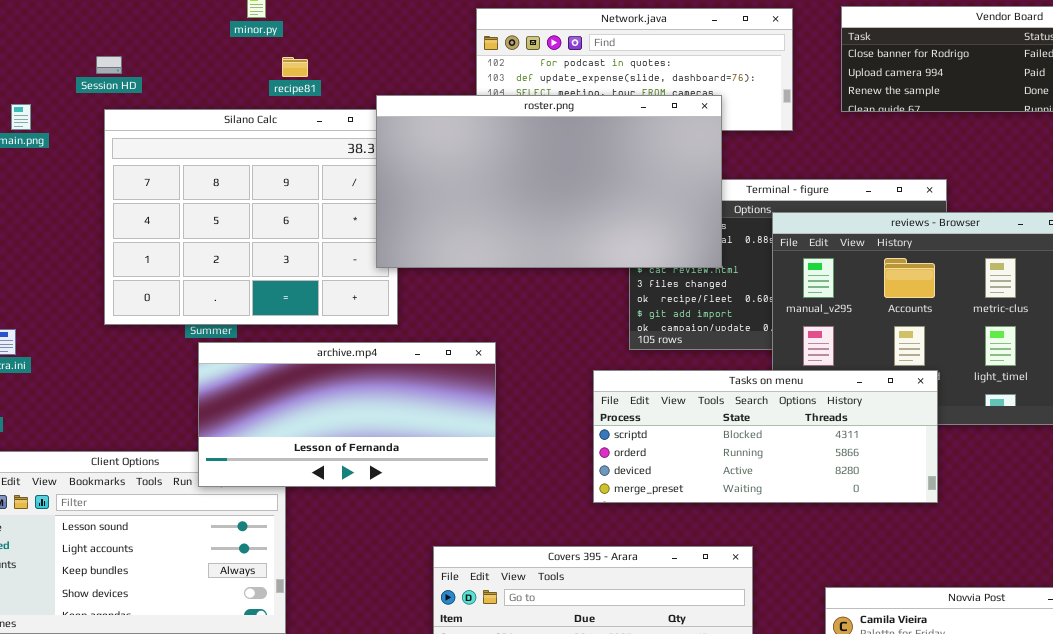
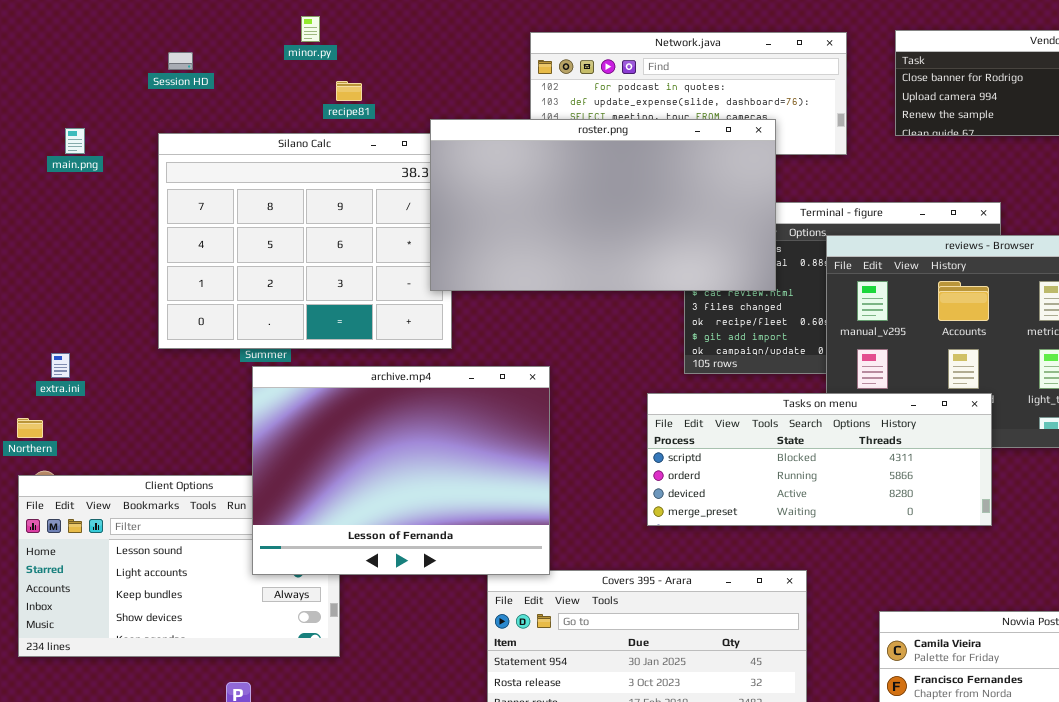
Session HD: [96,56,122,74] -> [168,52,193,70], moved
archive.mp4: [198,342,496,487] -> [252,366,550,575], resized

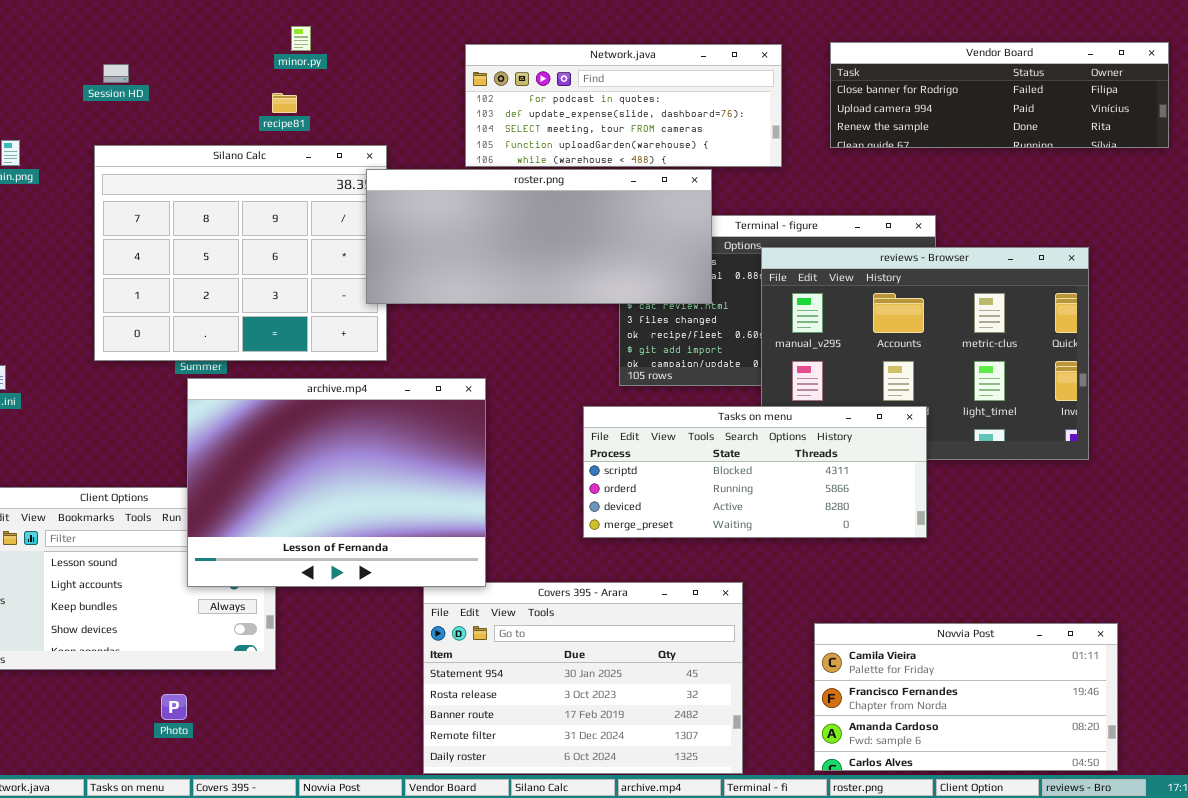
minor.py: [301,16,320,42] -> [291,26,311,51], moved
roster.png: [430,119,776,291] -> [366,169,712,304], resized

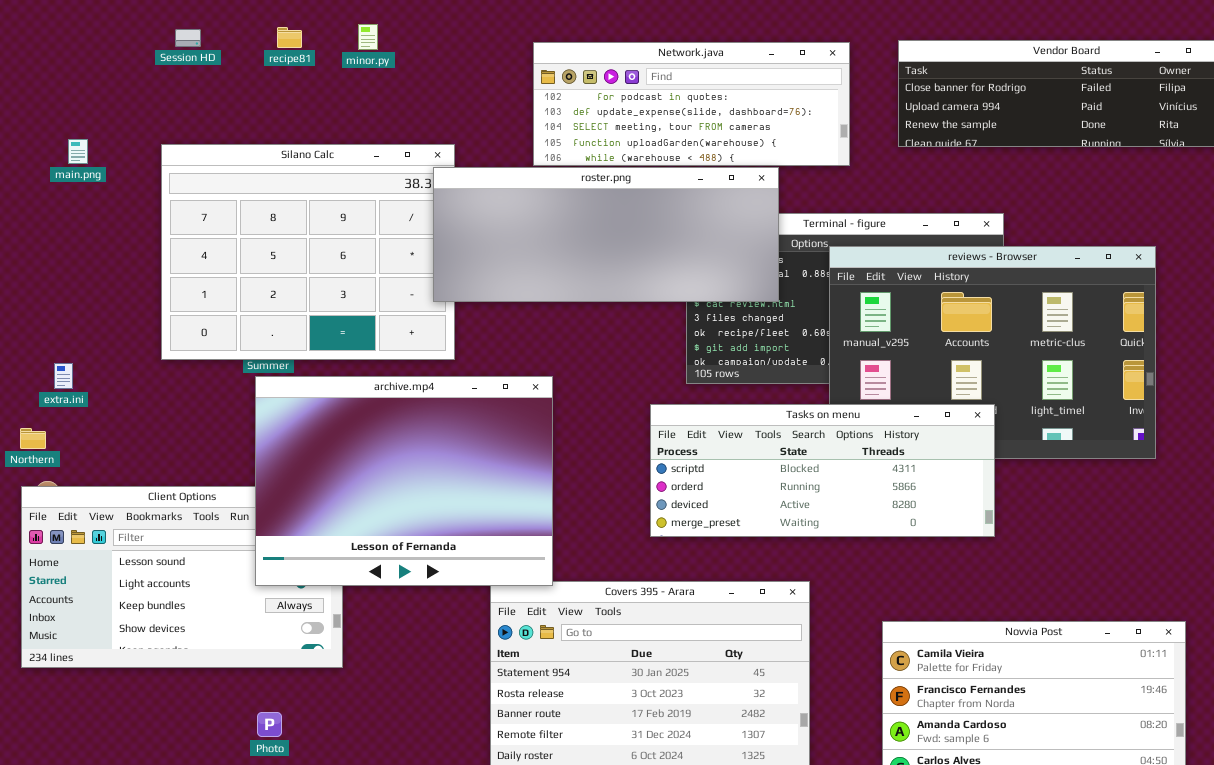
Session HD: [103,64,129,83] -> [175,29,201,47], moved
recipe81: [272,93,297,113] -> [277,27,302,48], moved
Photo: [161,694,187,720] -> [257,712,282,737], moved

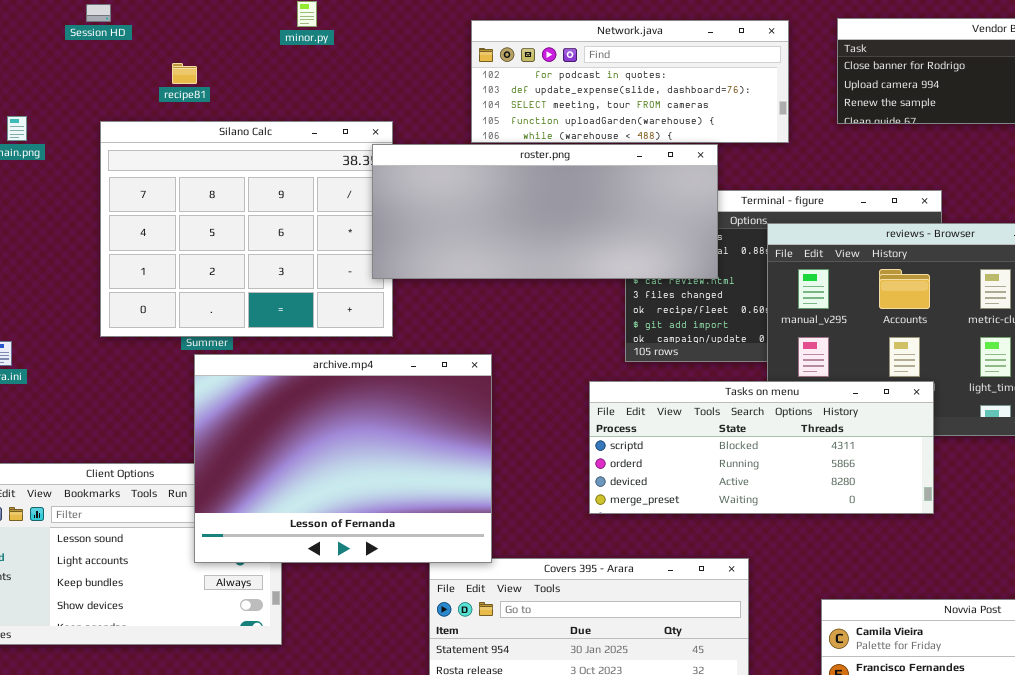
recipe81: [277,27,302,48] -> [172,63,197,84], moved
Session HD: [175,29,201,47] -> [86,4,111,22], moved

